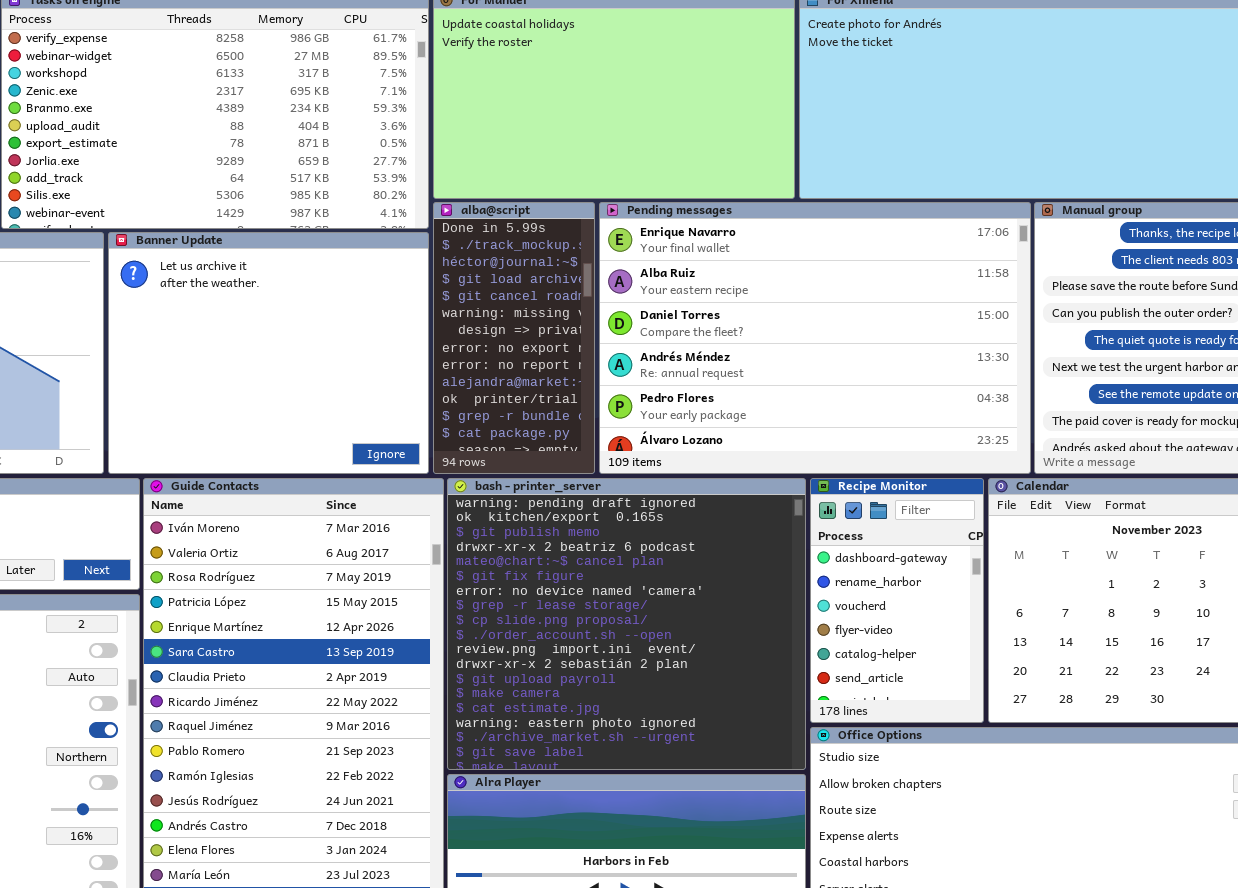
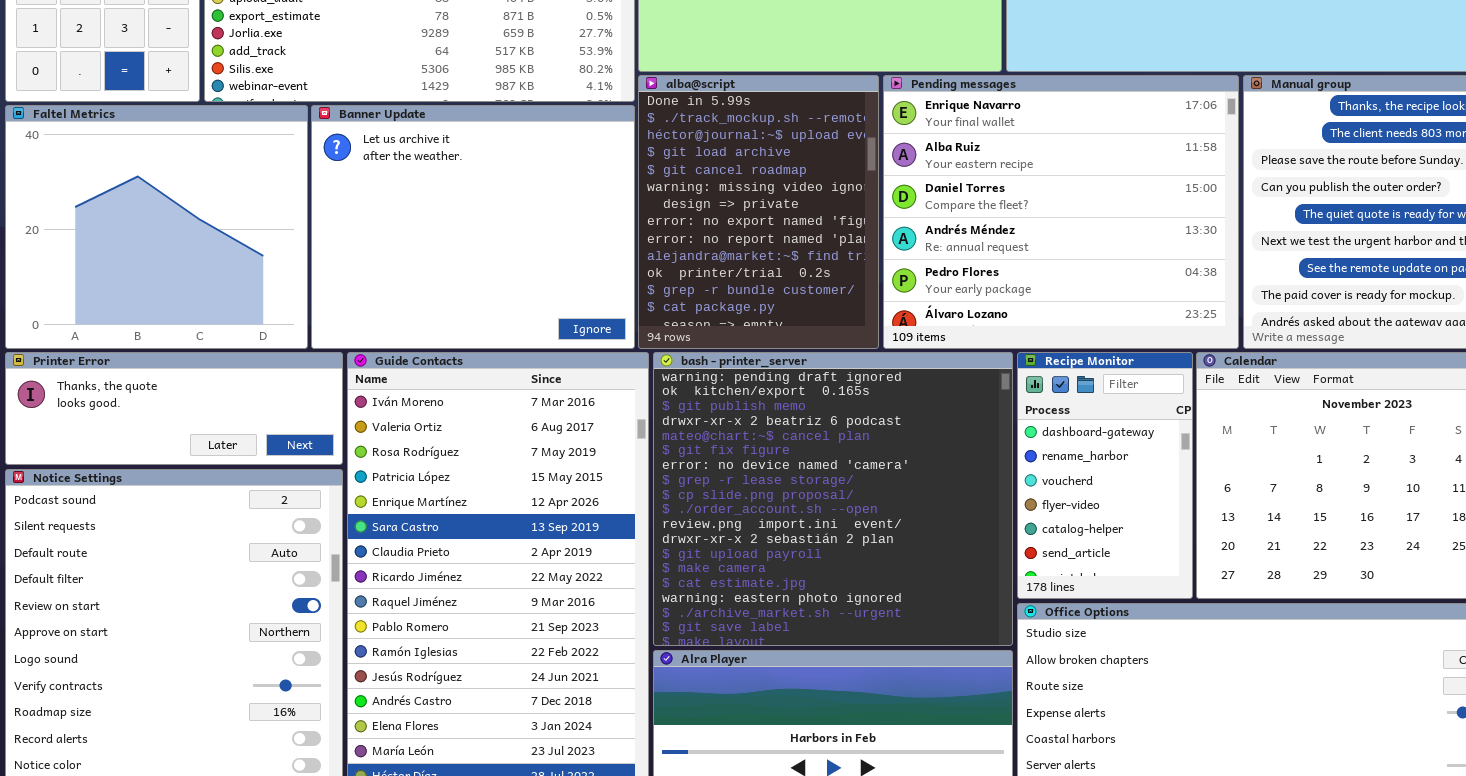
alba@script: [433,202,595,474] -> [638,75,879,349], resized
Pending messages: [599,202,1031,474] -> [883,75,1239,349], resized

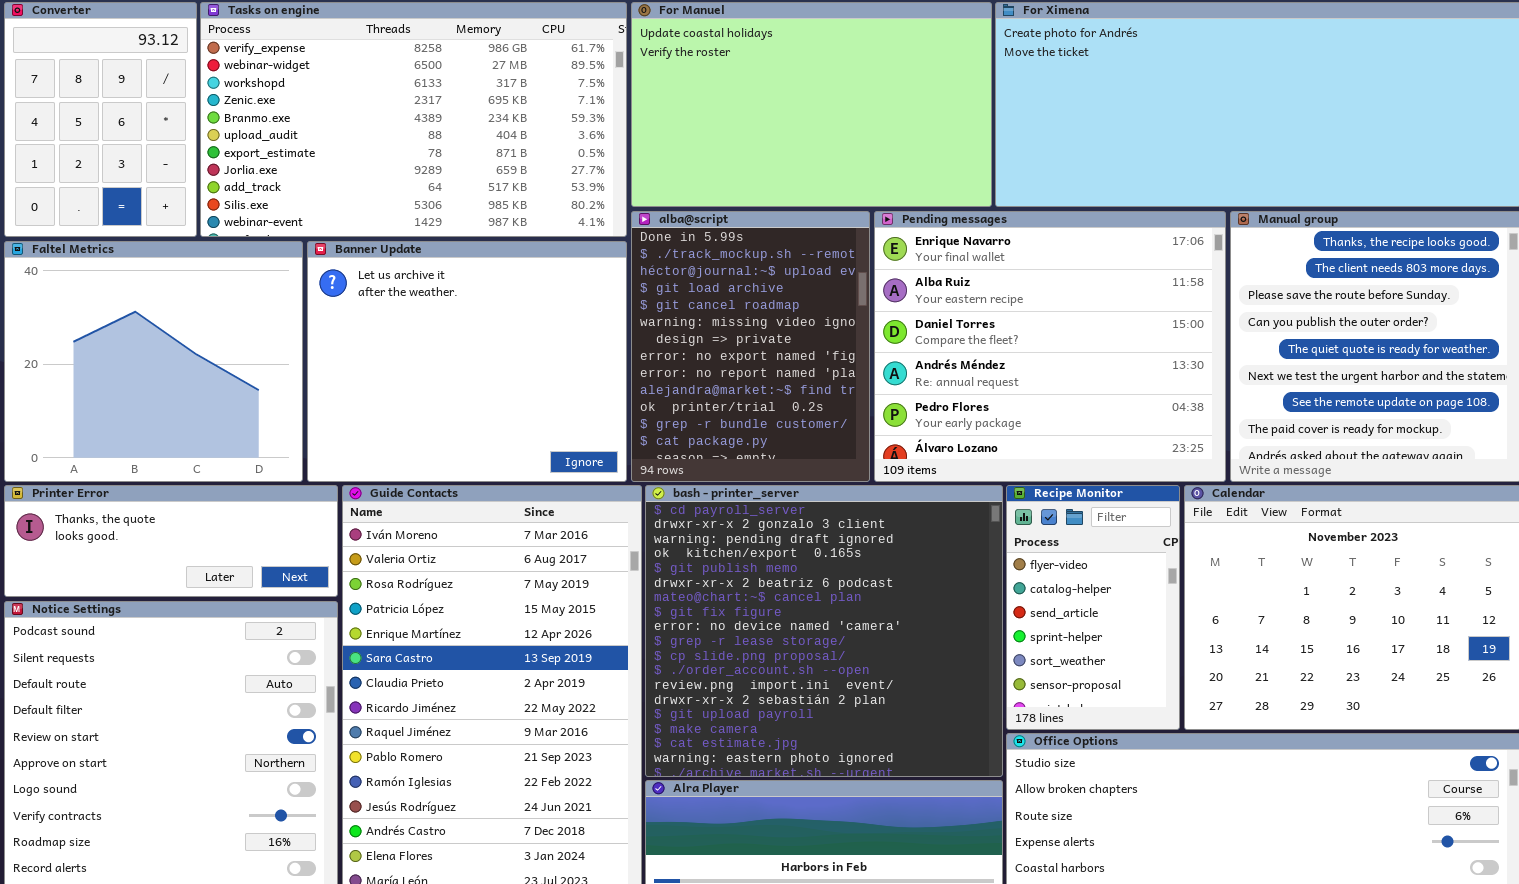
bash - printer_server: [653,352,1013,646] -> [645,485,1003,777], scrolled up 2 rows
Recipe Monitor: [1017,352,1193,599] -> [1006,485,1180,730], scrolled down 3 rows

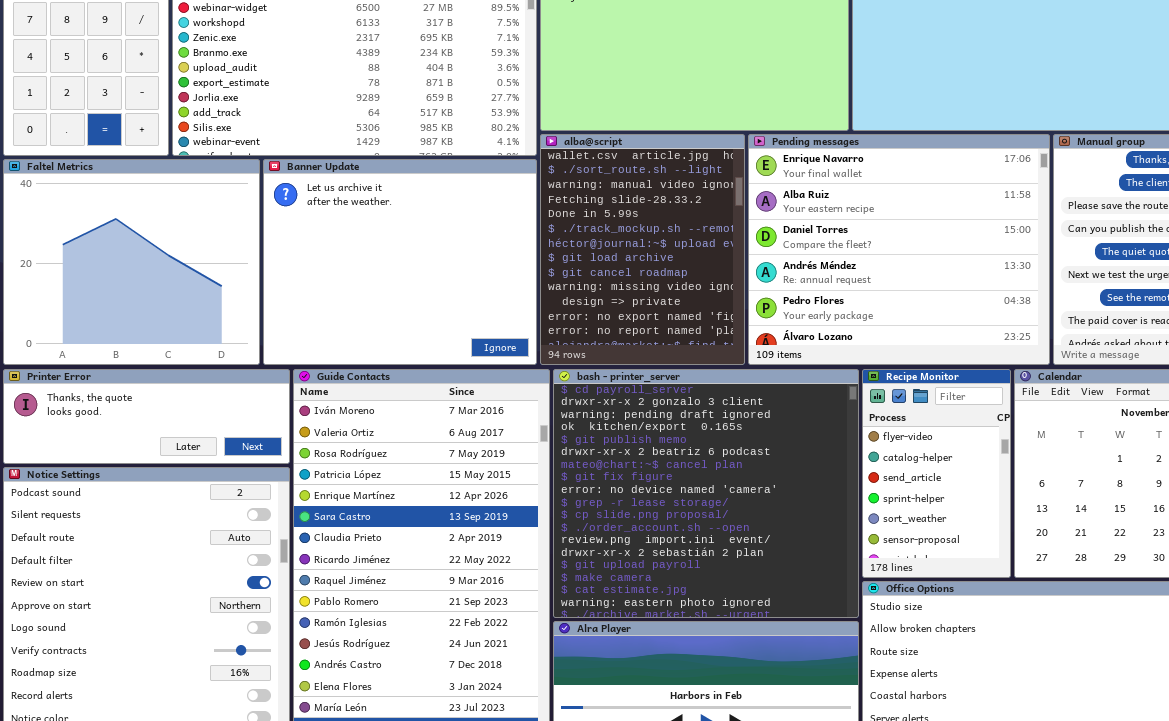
alba@script: [631,211,870,482] -> [540,134,745,365], scrolled up 4 rows

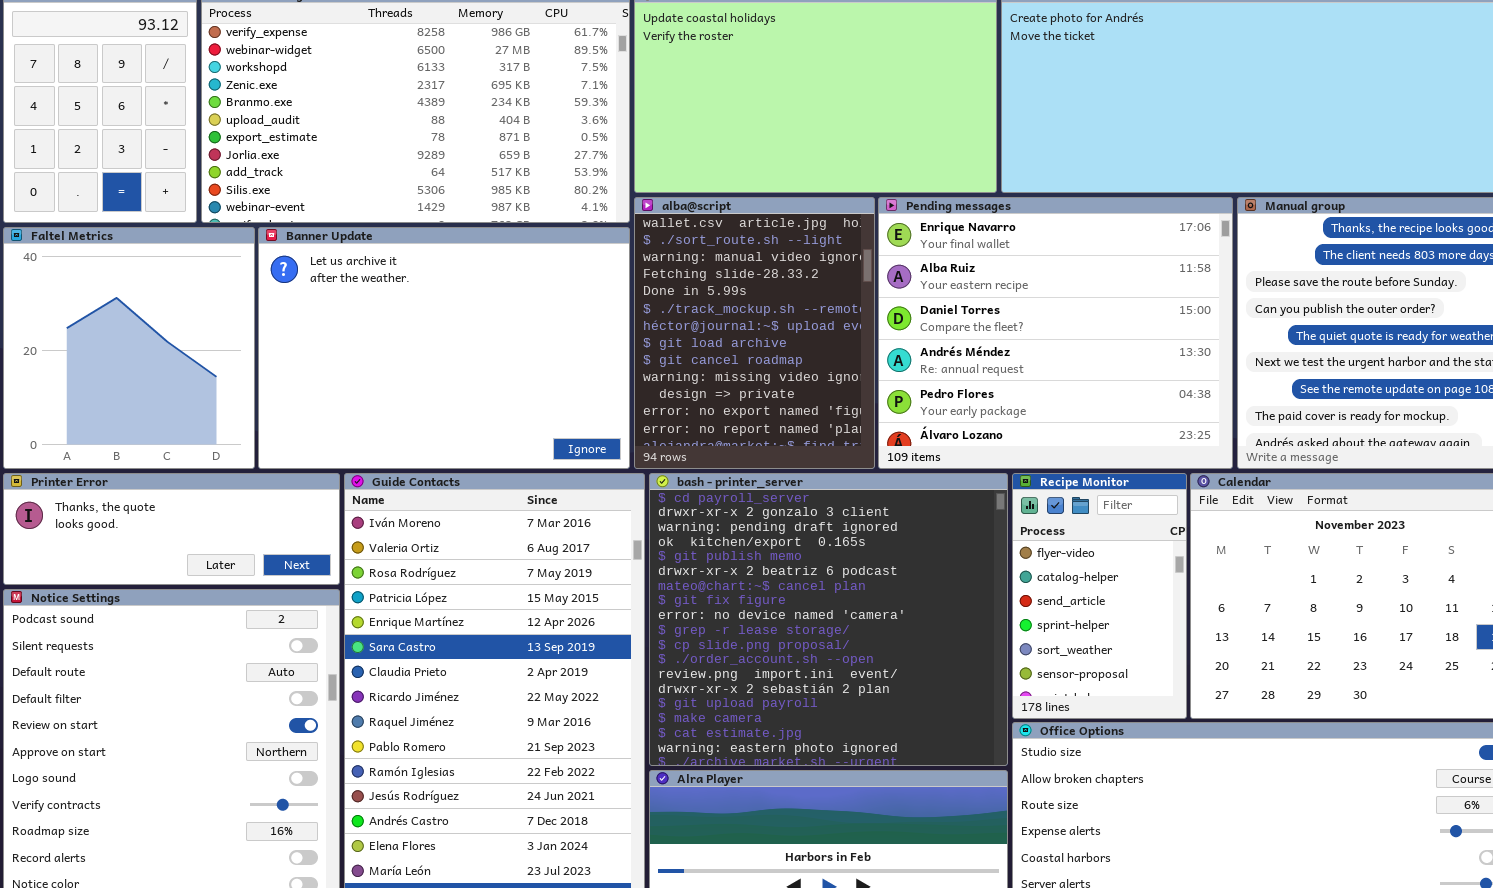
Faltel Metrics: [3,159,260,365] -> [3,227,255,469], resized
Banner Update: [263,159,537,365] -> [258,227,630,469], resized

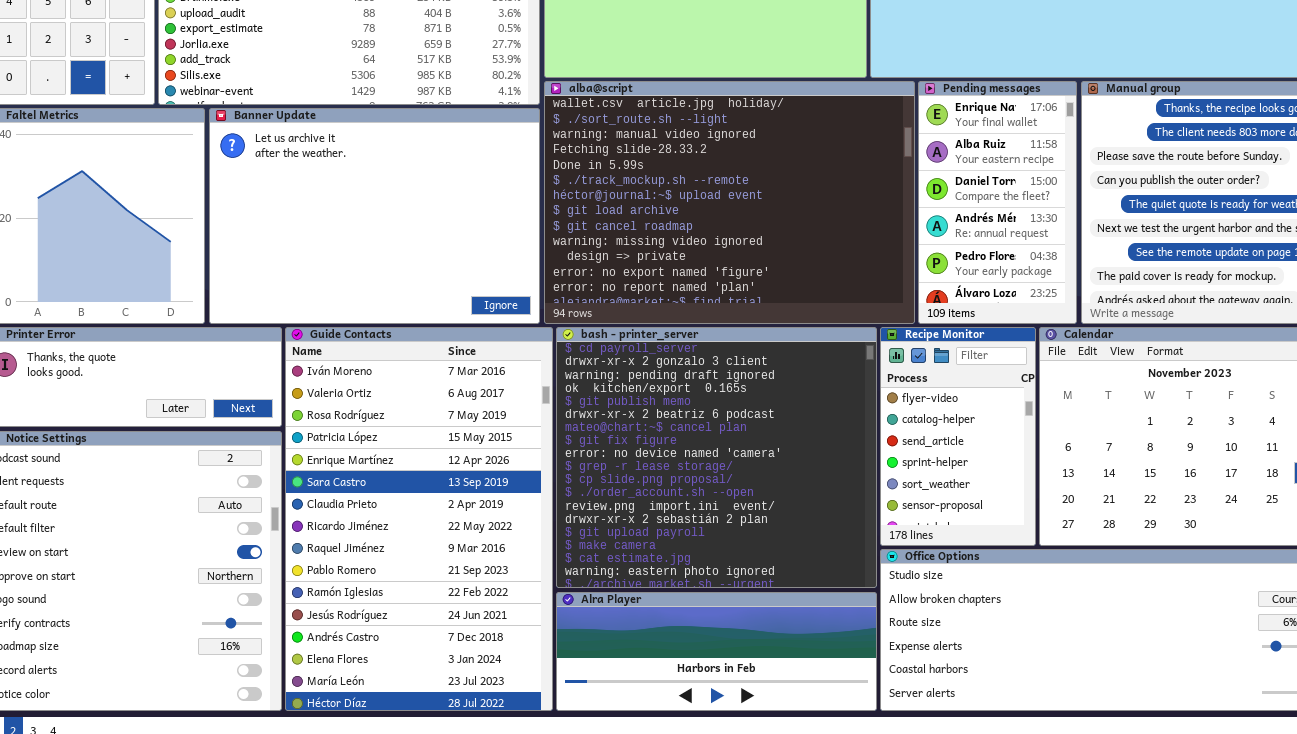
alba@script: [634,197,875,469] -> [544,81,915,324], resized
Pending messages: [878,197,1233,469] -> [918,81,1077,324], resized

